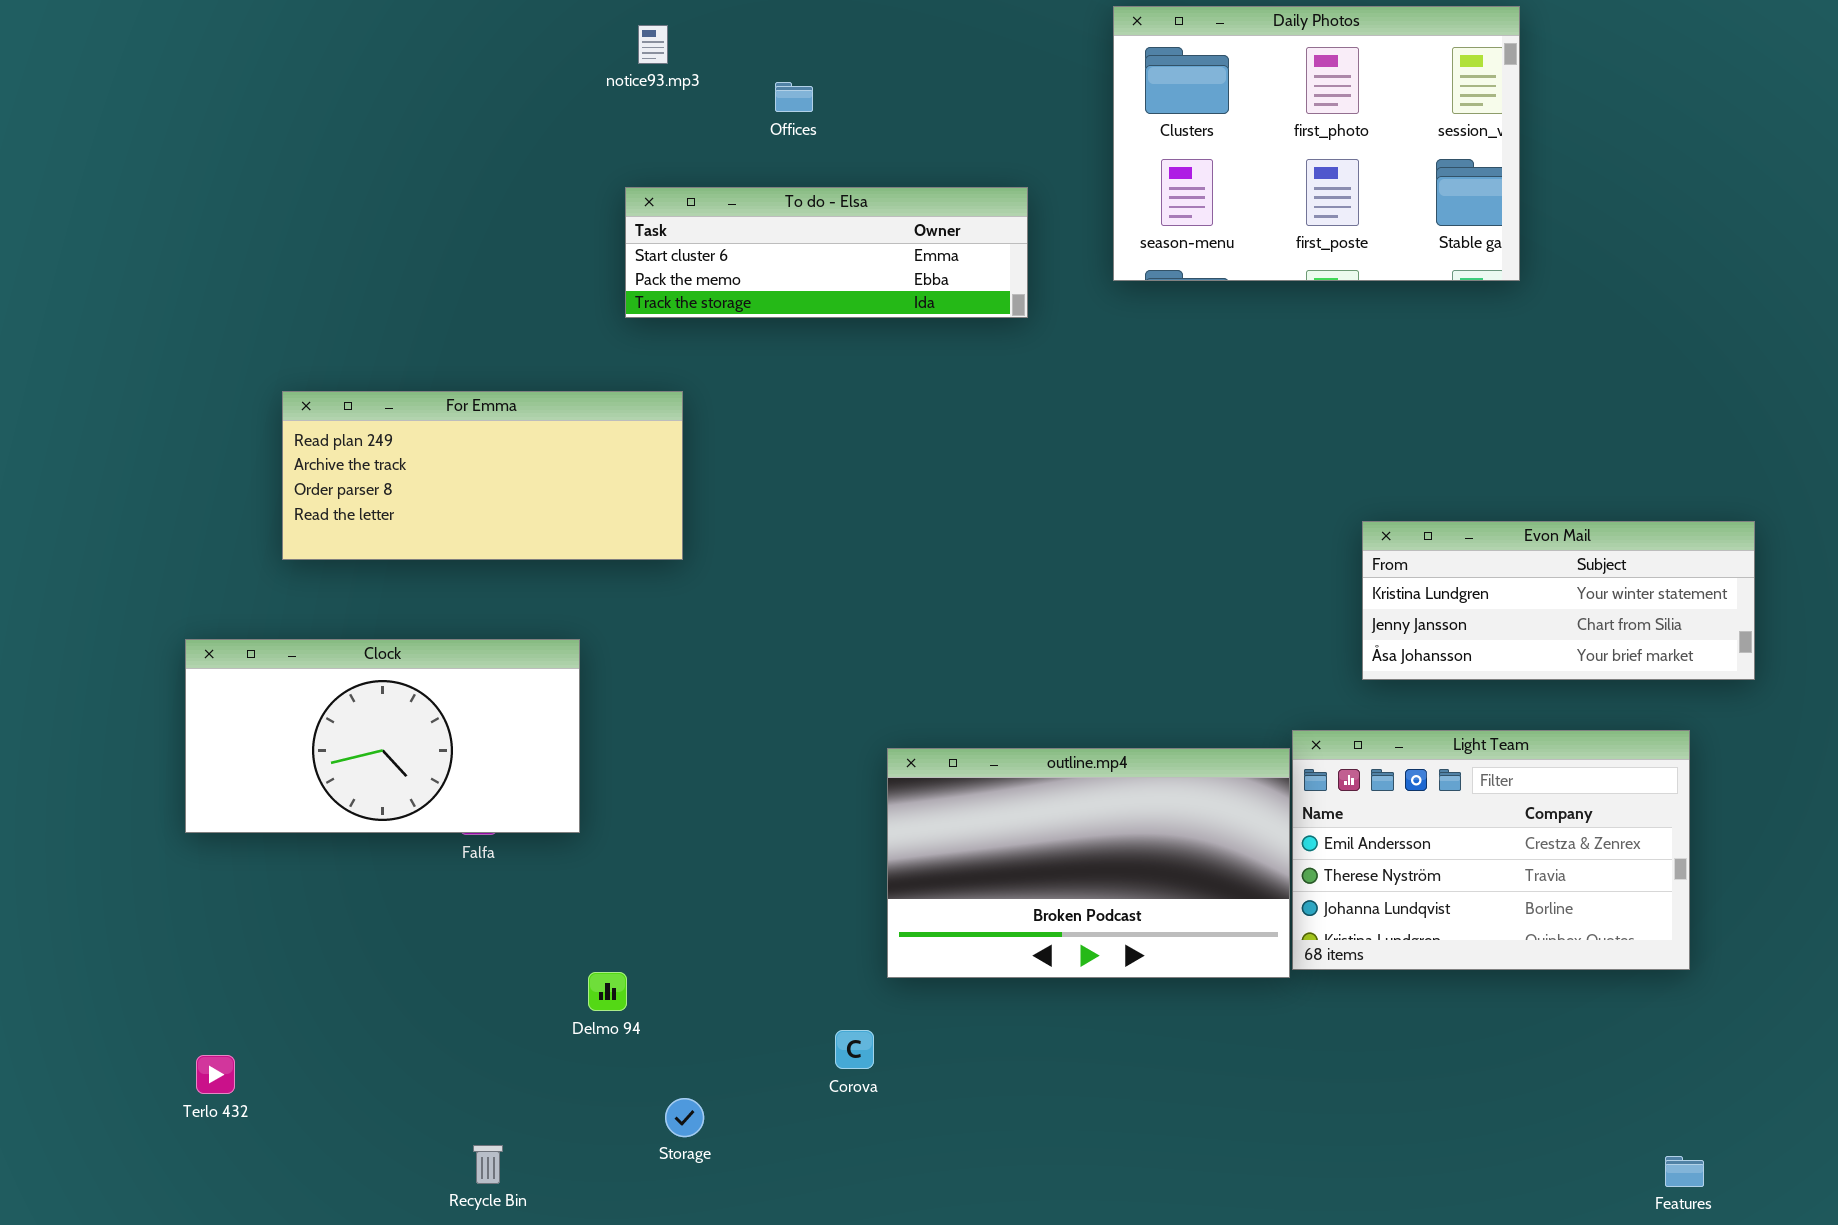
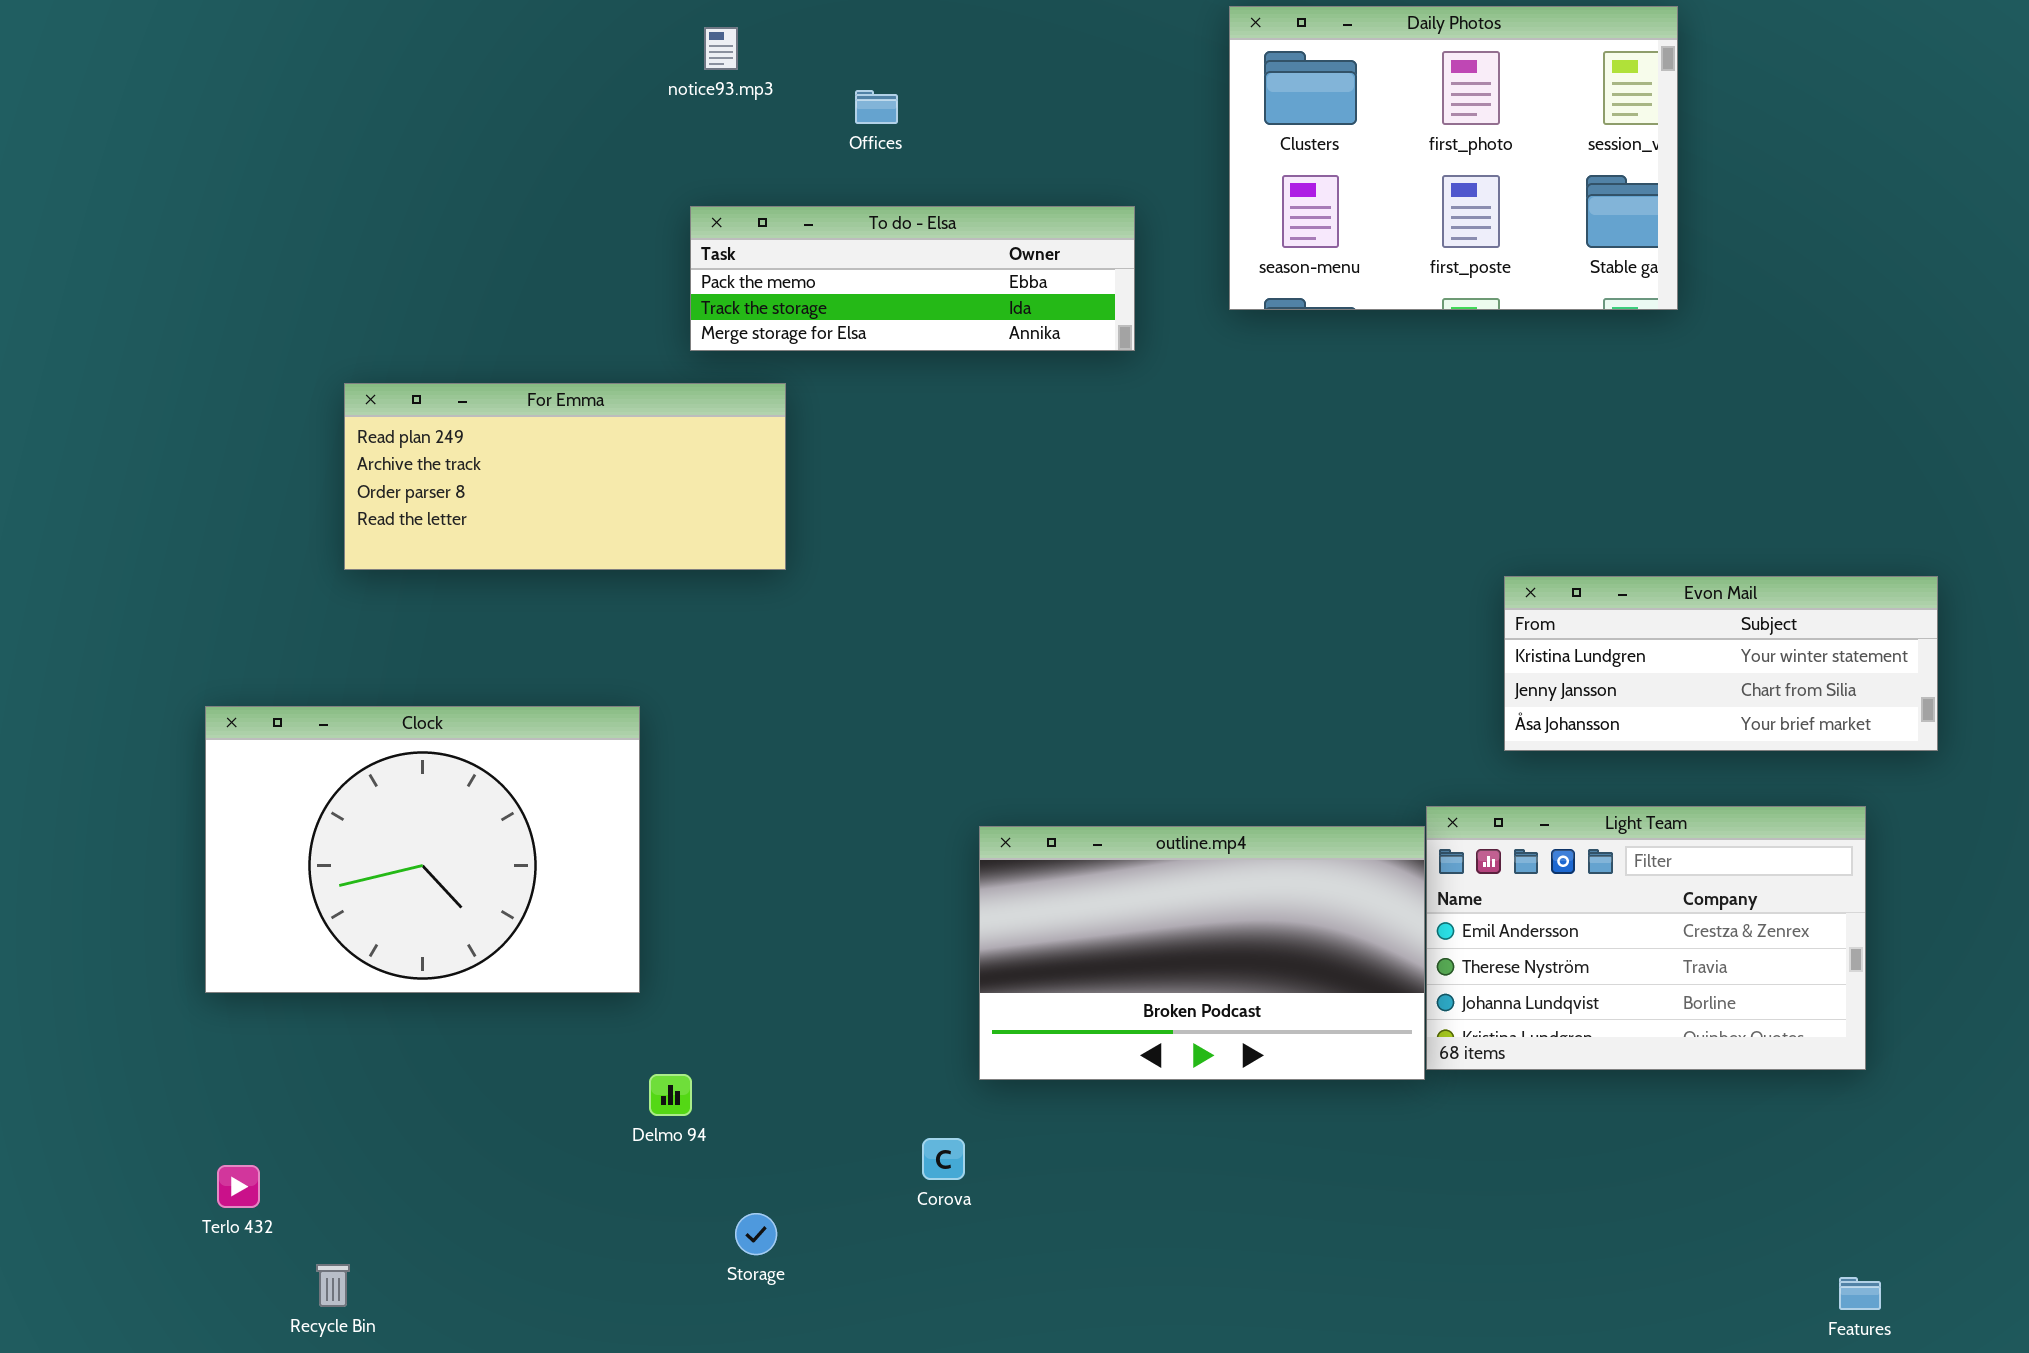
To do - Elsa: [625,187,1028,318] -> [690,206,1135,351], scrolled down 1 row
For Emma: [282,391,683,560] -> [344,383,786,570], moved
Clock: [185,639,580,833] -> [205,706,640,993], resized
Recycle Bin: [473,1145,503,1184] -> [316,1264,350,1307], moved

